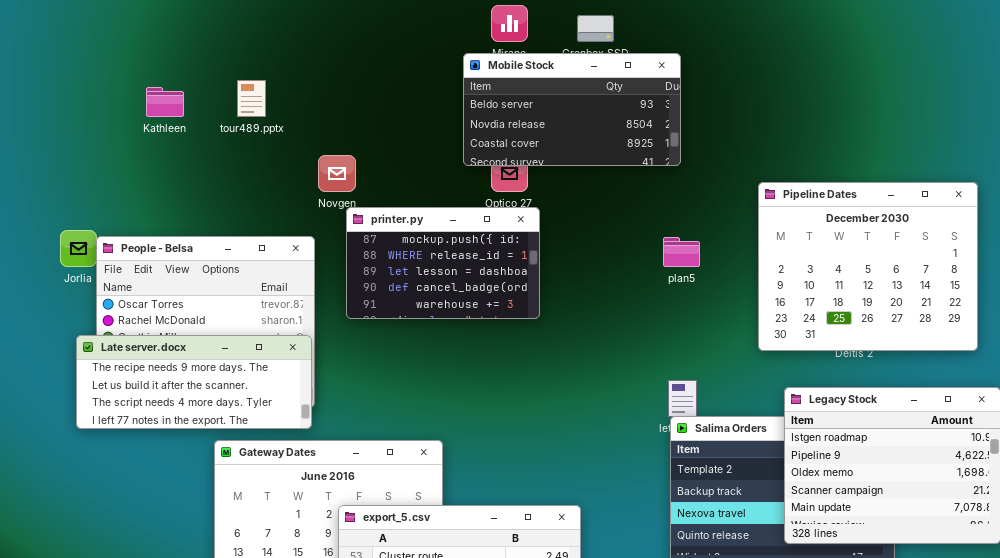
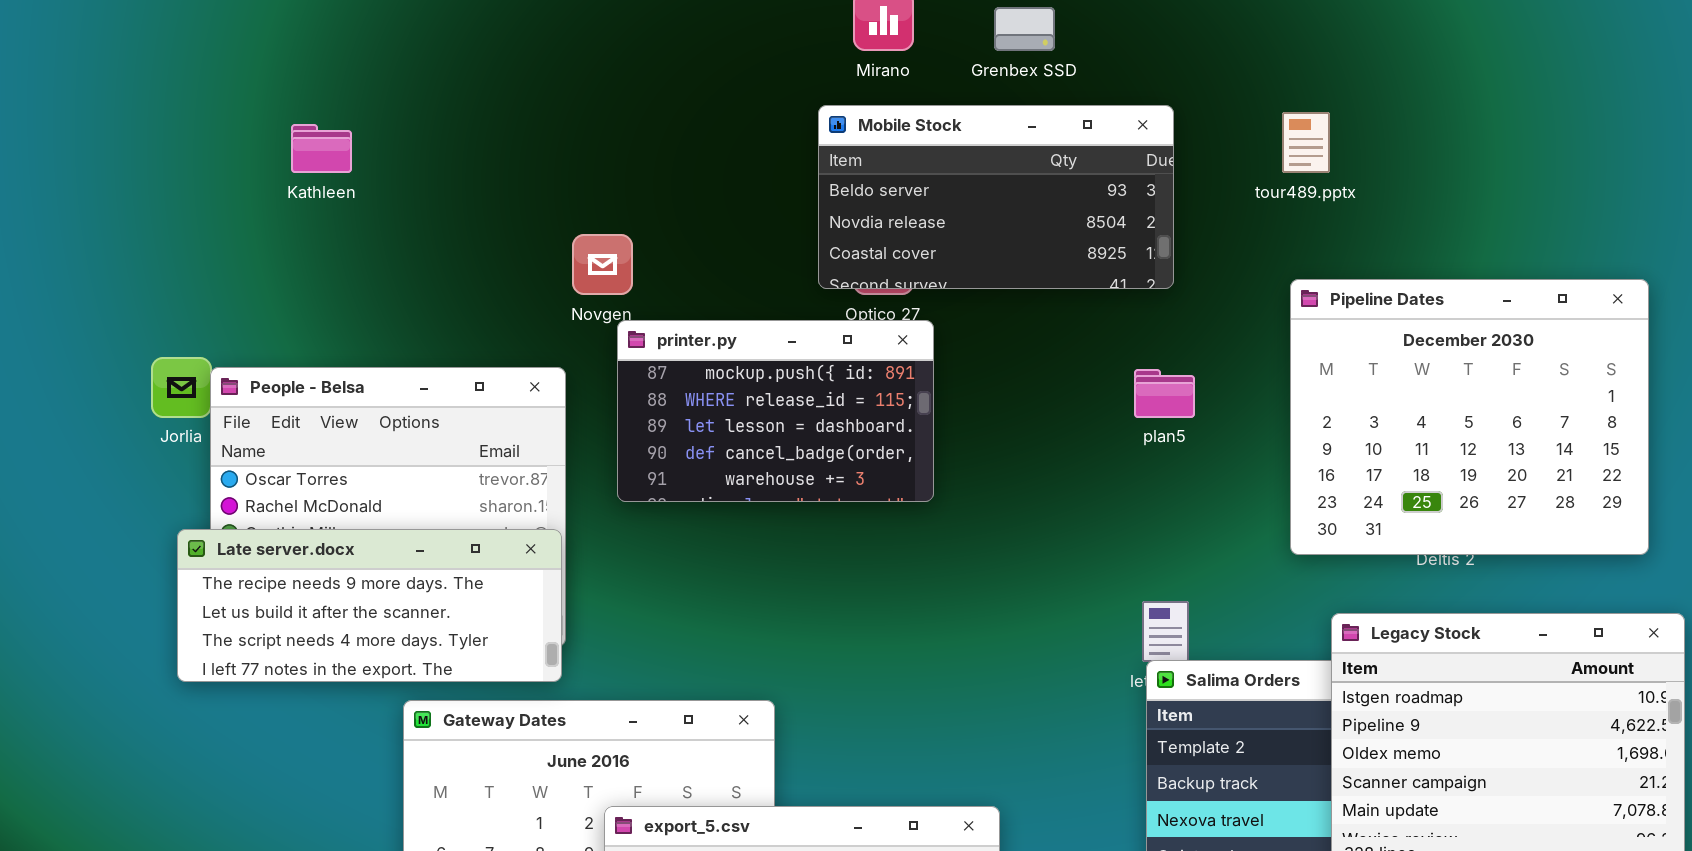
Mobile Stock: [463,53,681,166] -> [818,105,1174,289], moved
tour489.pptx: [237,80,266,117] -> [1282,112,1330,173], moved

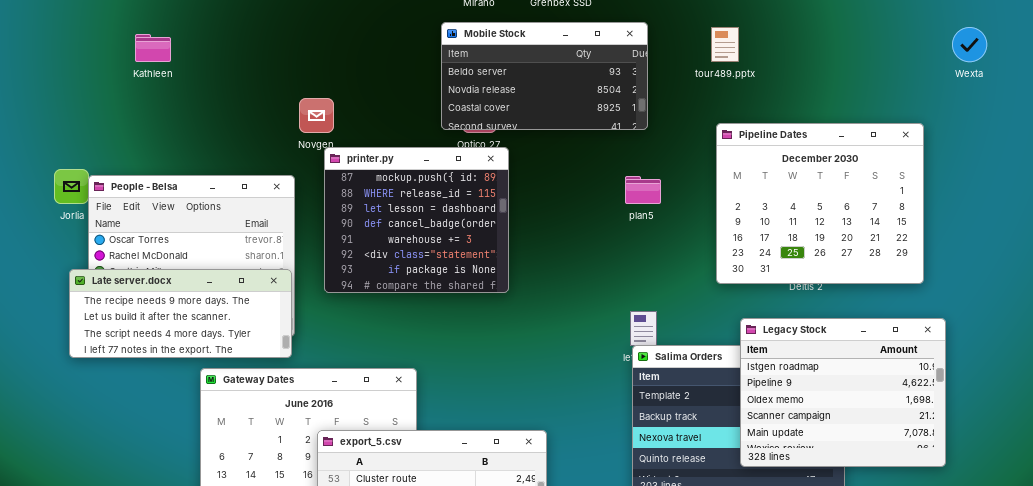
printer.py: [617,320,934,502] -> [324,147,509,293], resized

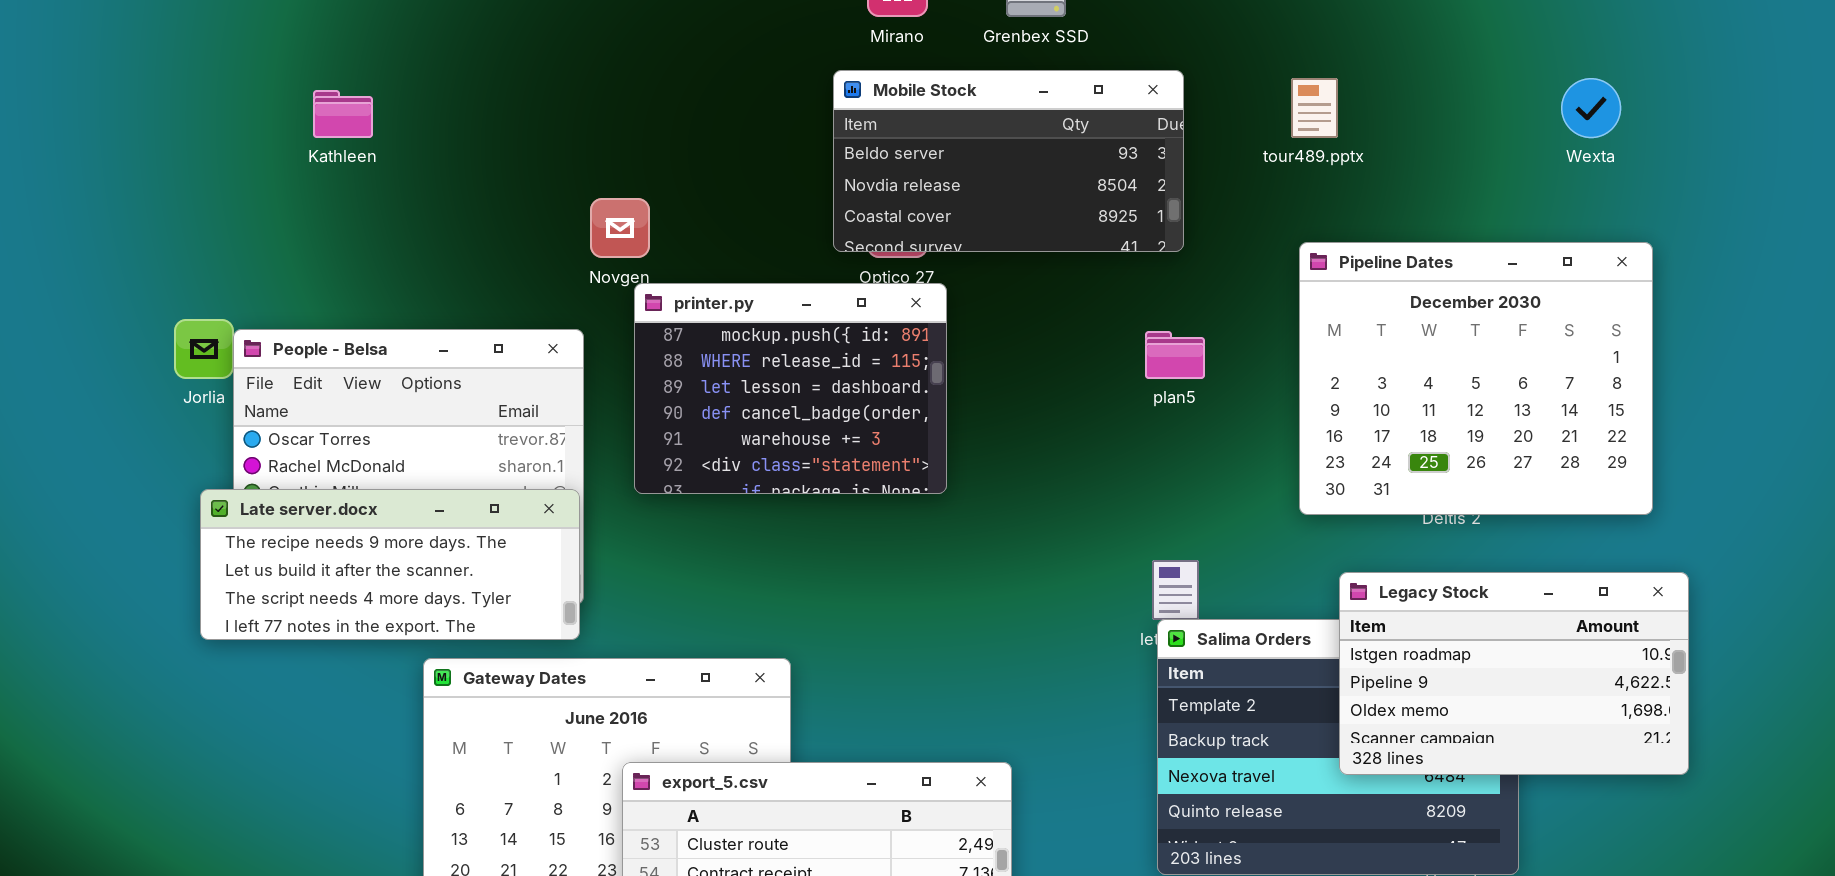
Wexta: [952,27,987,62] -> [1561,78,1621,138], moved
printer.py: [324,147,509,293] -> [634,283,947,494], resized
Legacy Stock: [740,318,946,467] -> [1339,572,1689,775], resized

